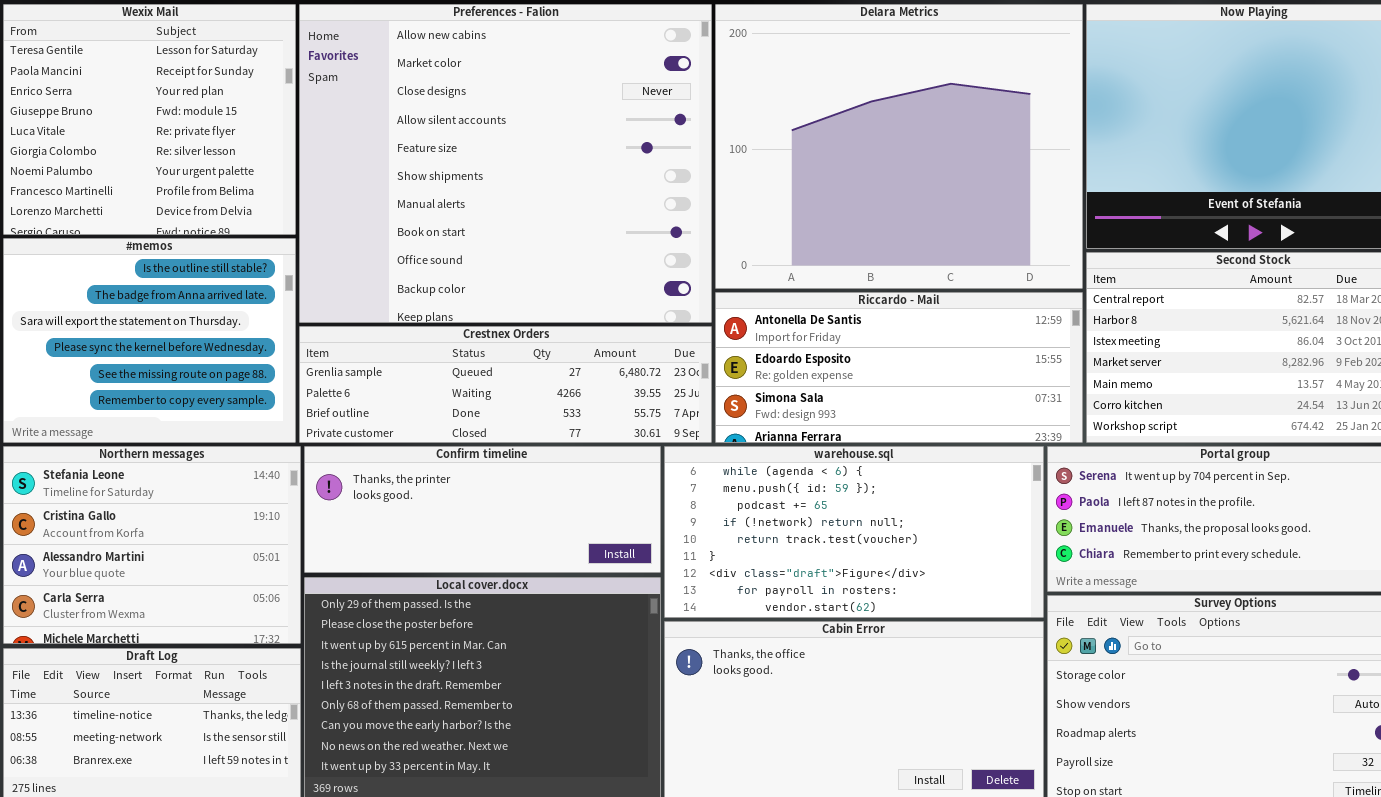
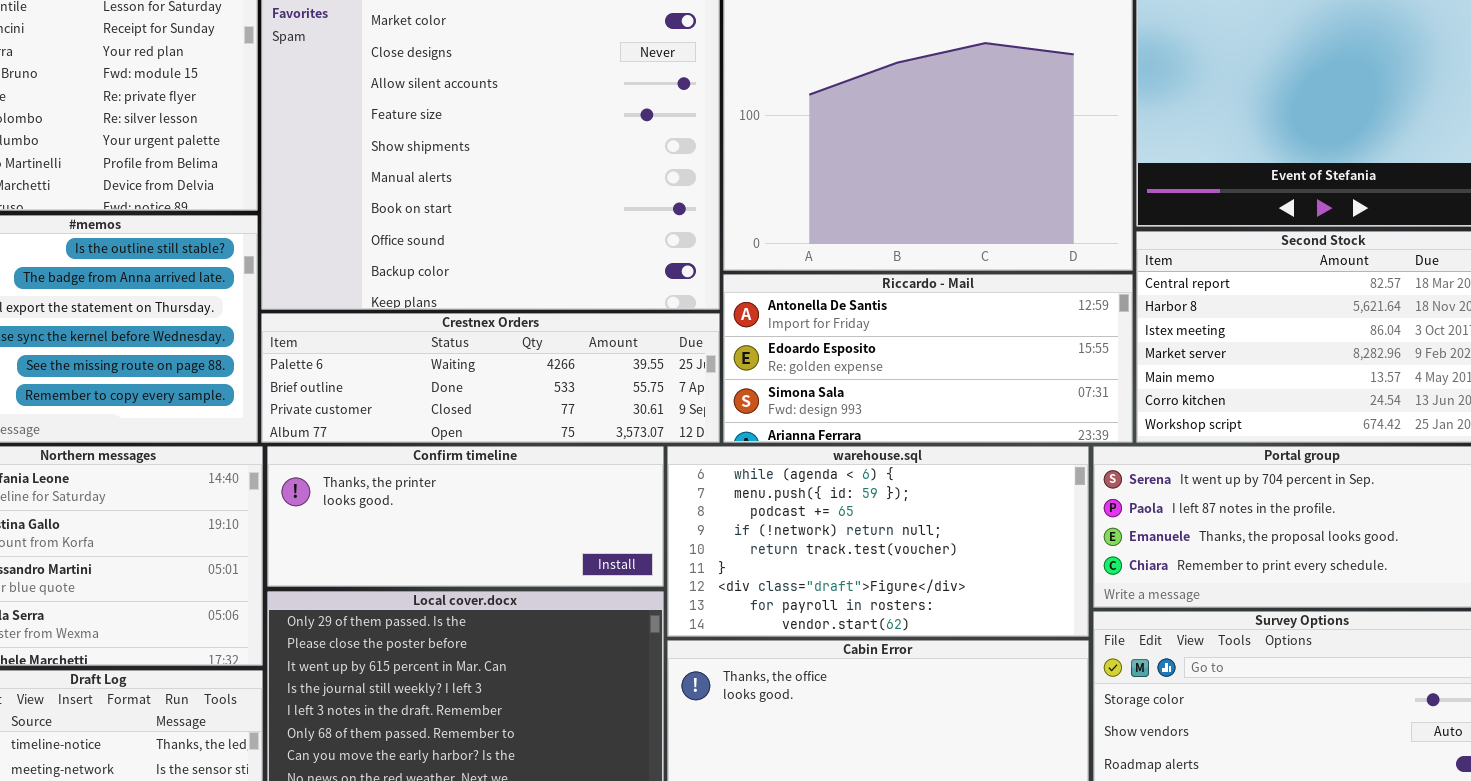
Crestnex Orders: [299,326,712,443] -> [261,313,720,443], scrolled down 1 row

